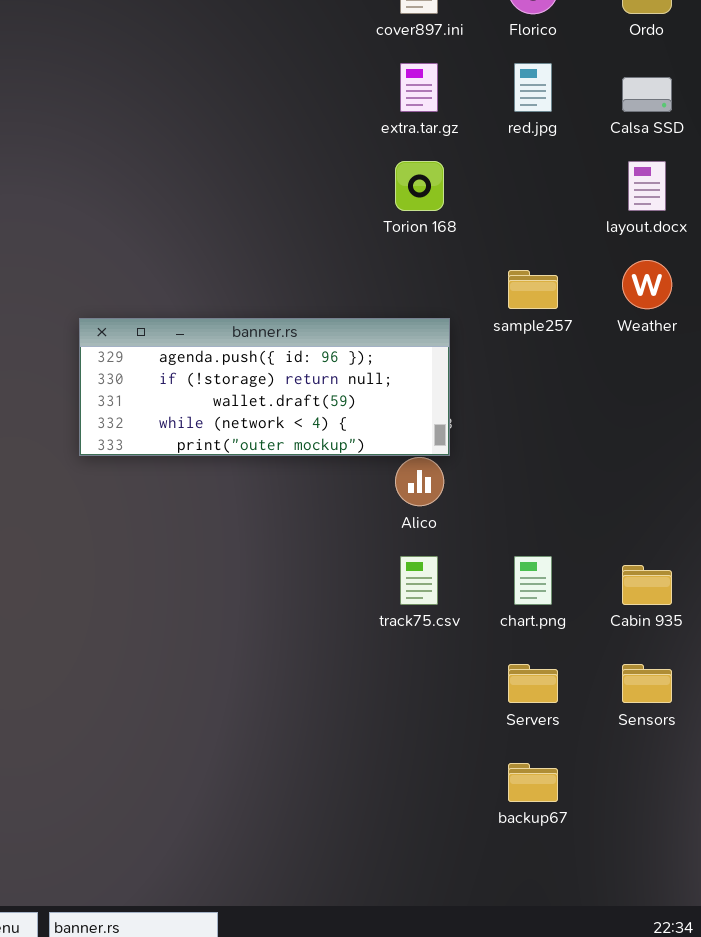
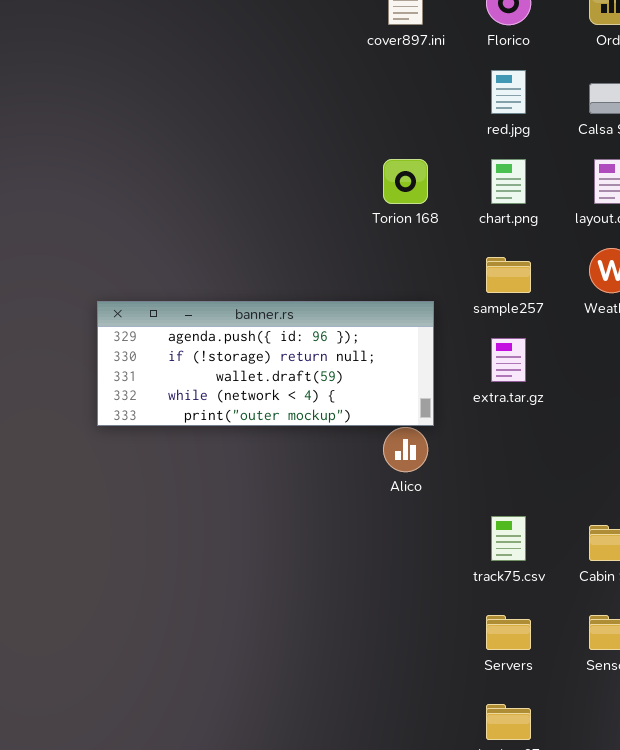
extra.tar.gz: [400,63,438,112] -> [491,338,526,382], moved
track75.csv: [400,556,438,605] -> [491,516,526,561], moved
chart.png: [514,556,552,605] -> [491,159,526,204], moved

